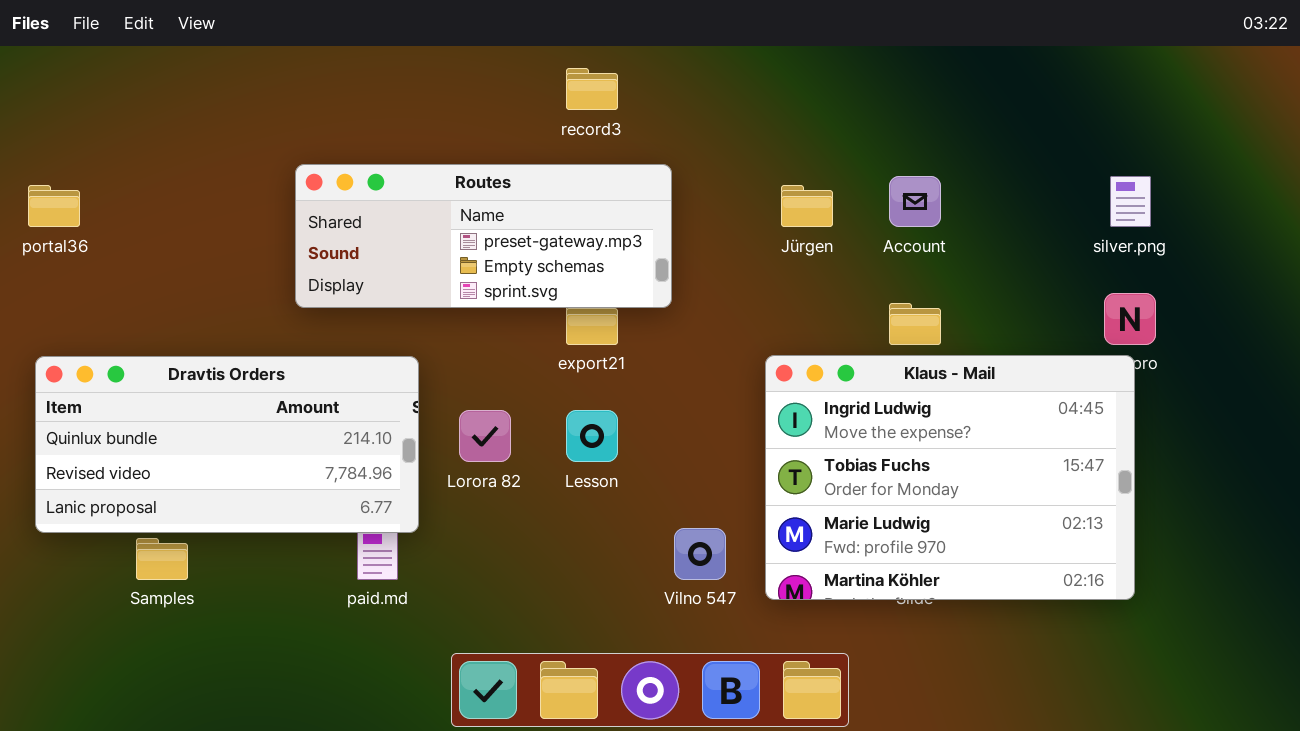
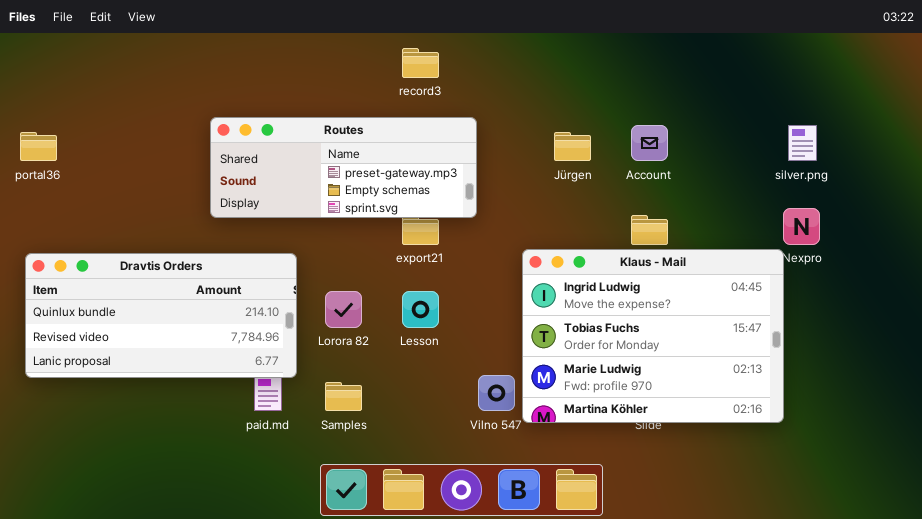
Klaus - Mail: [765,355,1135,600] -> [522,249,784,423], moved
Samples: [136,538,188,580] -> [325,382,362,411], moved

